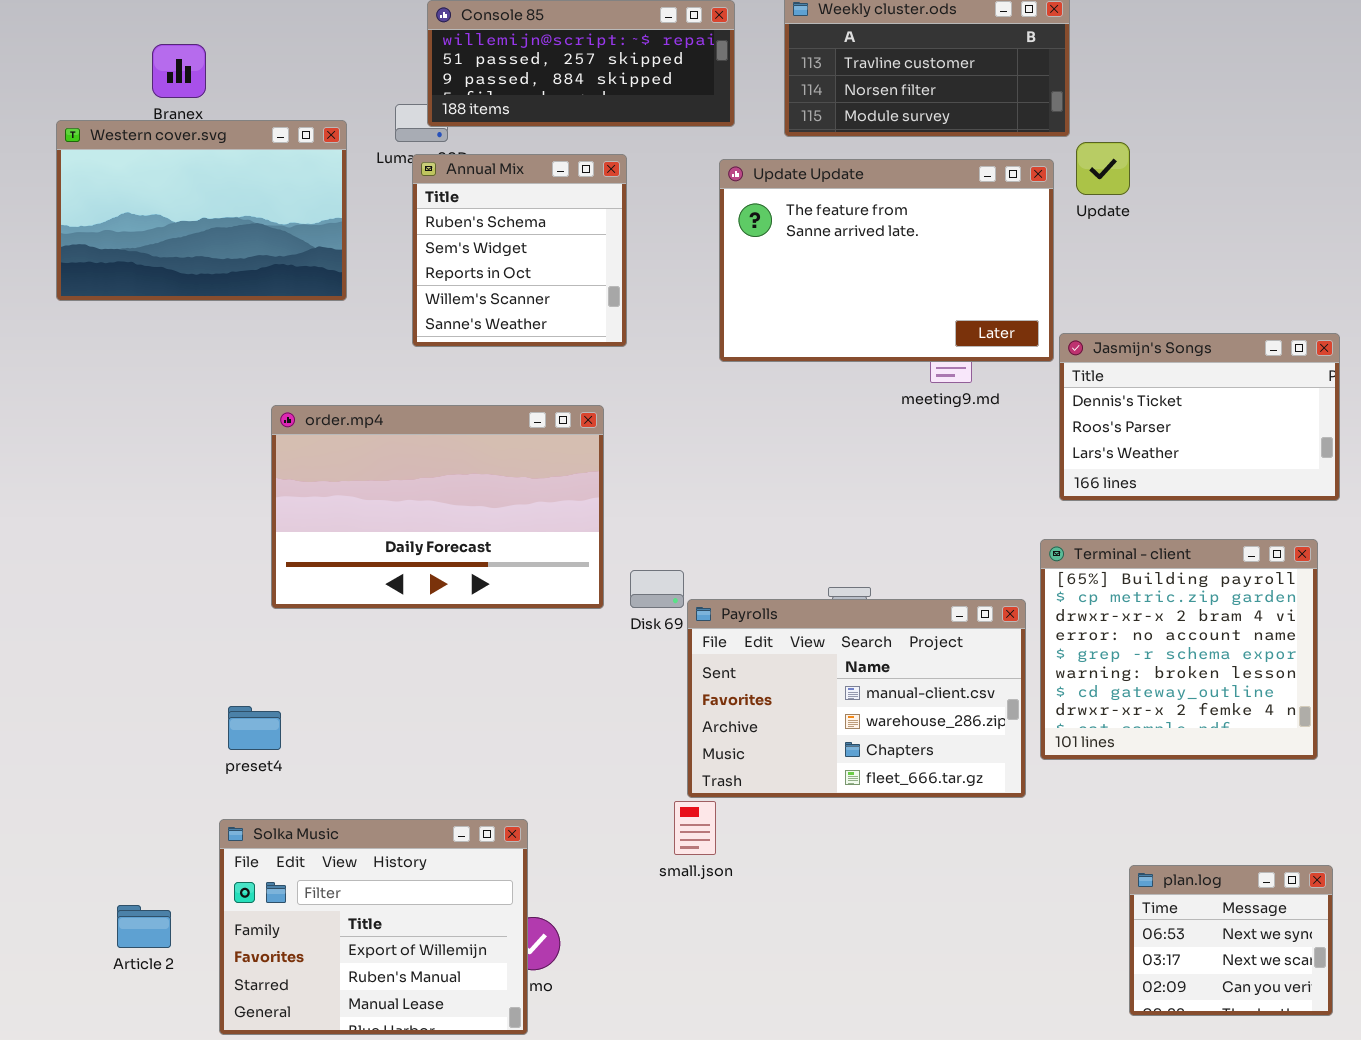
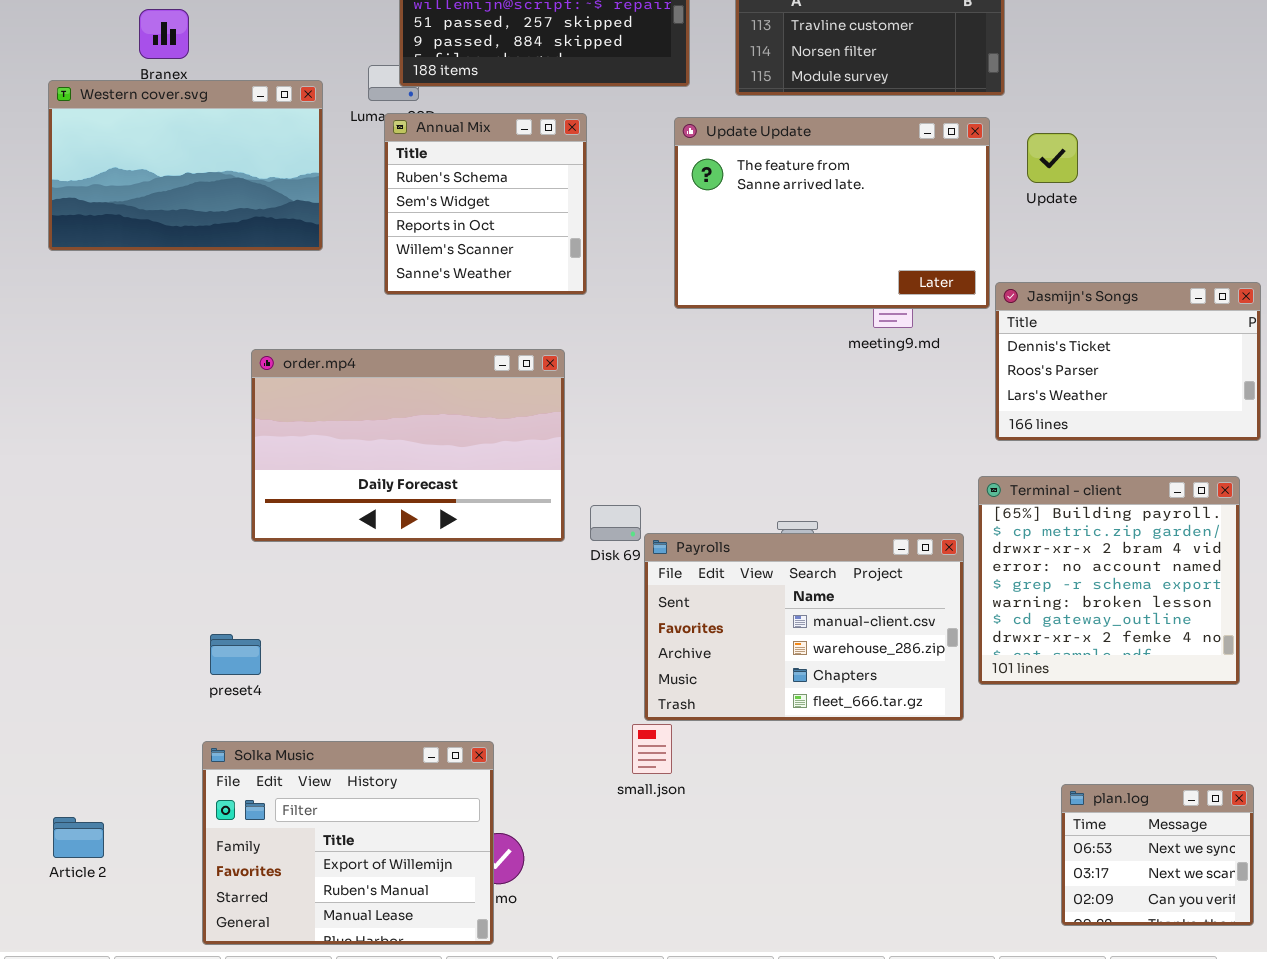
Update: [1076,142,1130,195] -> [1027,133,1078,183], moved
Article 2: [117,905,171,948] -> [53,817,104,858], moved

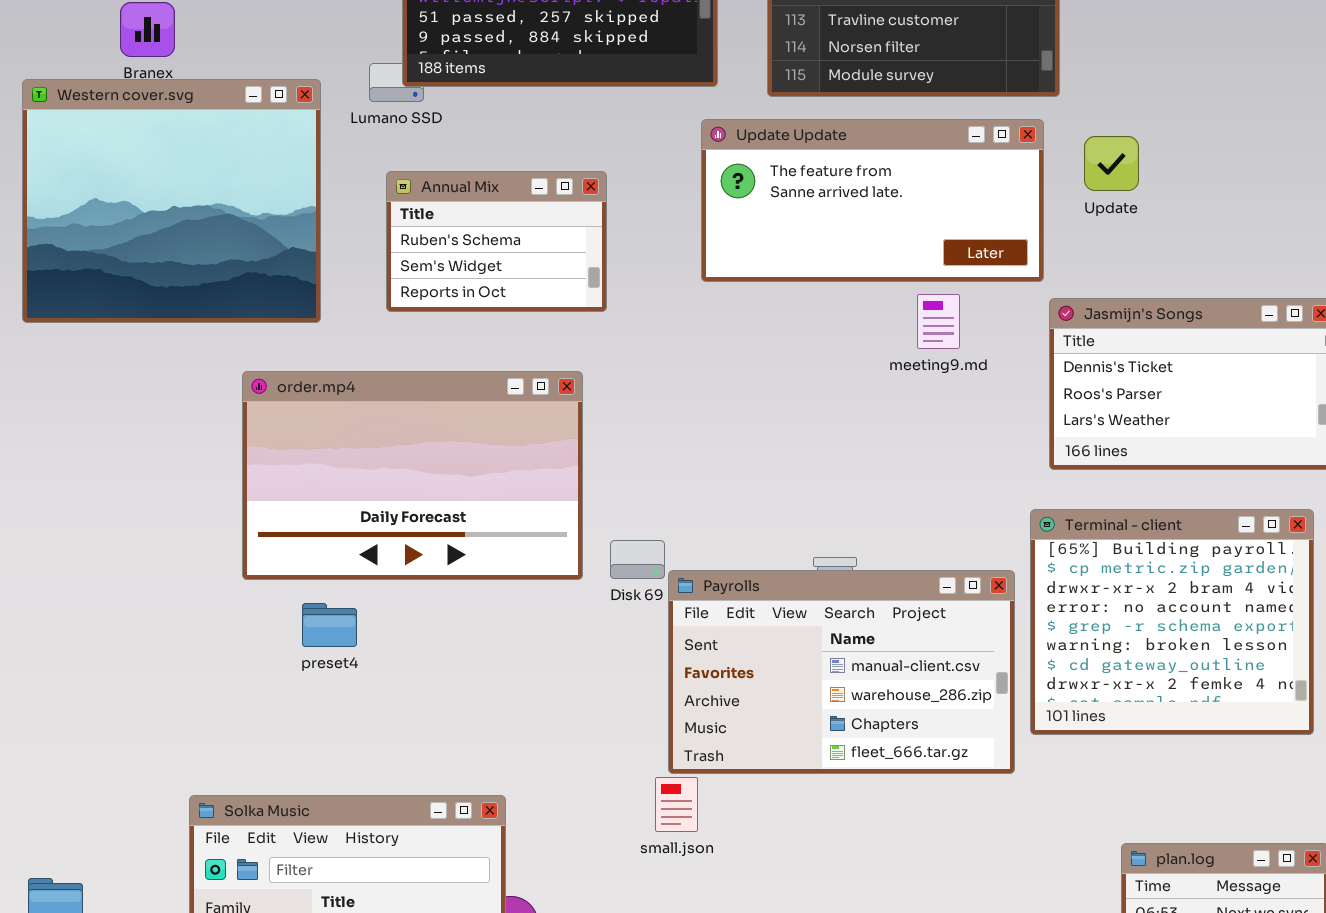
Western cover.svg: [48,80,323,251] -> [22,79,321,323], resized
Annual Mix: [384,113,587,295] -> [386,171,607,312], resized
Update Update: [674,117,990,309] -> [701,119,1044,282], resized
preset4: [210,634,261,675] -> [302,603,357,647], moved

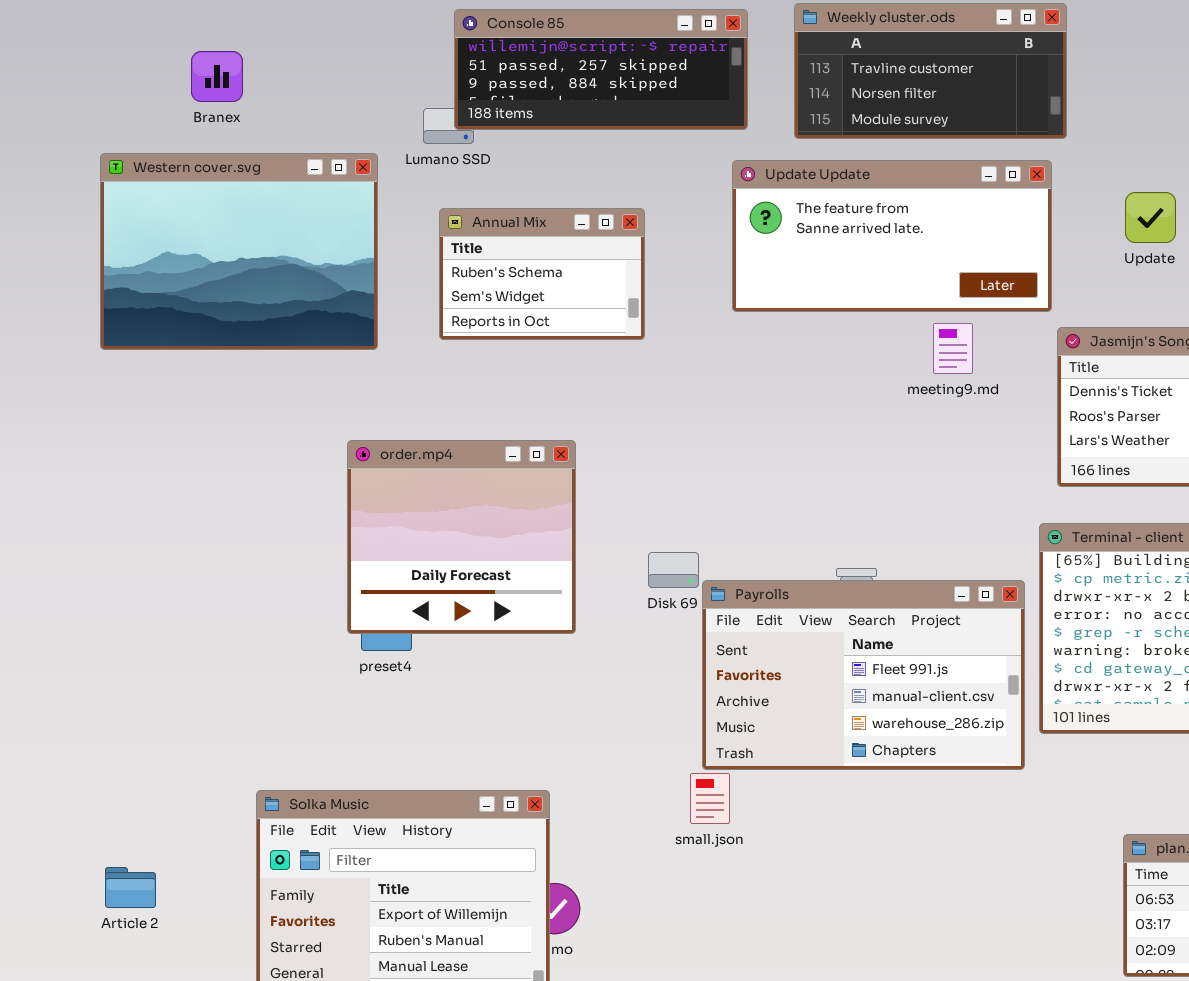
Western cover.svg: [22,79,321,323] -> [100,153,378,350], resized
Update: [1084,136,1139,191] -> [1125,192,1176,243], moved
order.mp4: [242,371,583,580] -> [347,440,576,634], moved, resized
Payrolls: [668,570,1015,774] -> [702,580,1025,770], scrolled up 1 row

